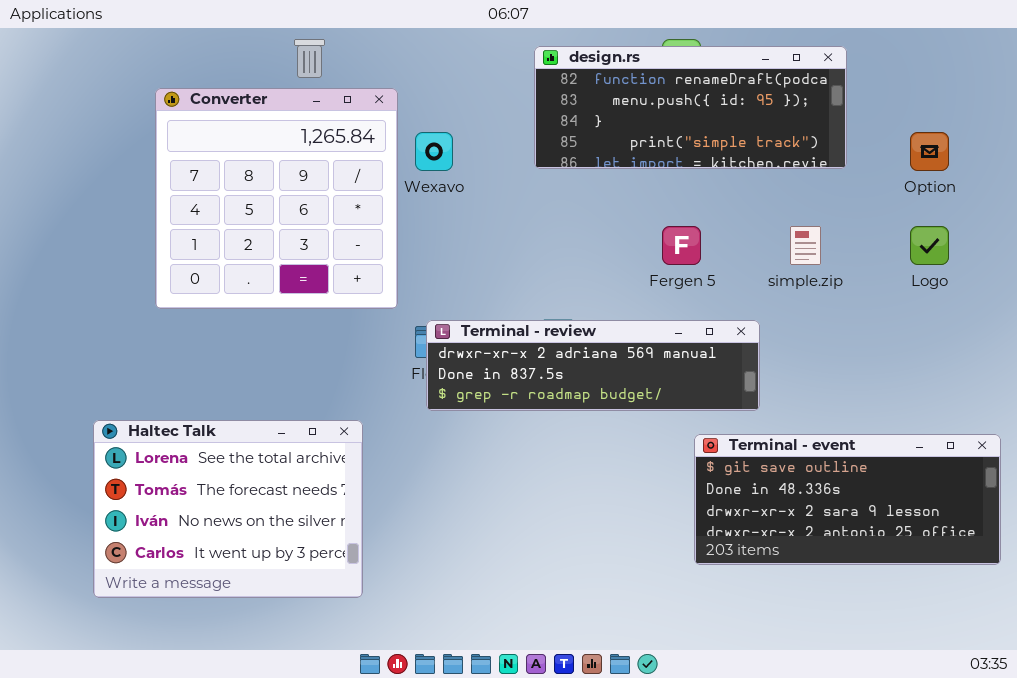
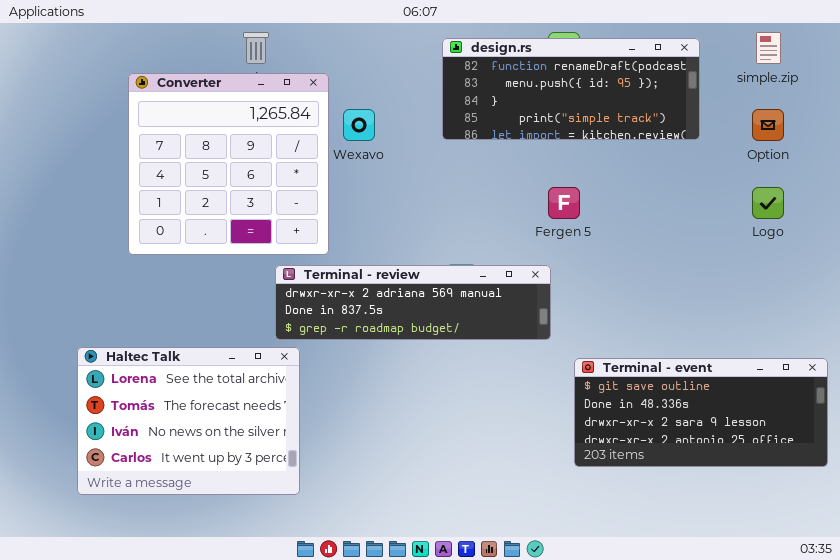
simple.zip: [790,226,821,265] -> [756,32,781,64], moved
Terminal - review: [426,320,760,411] -> [275,265,551,340], moved

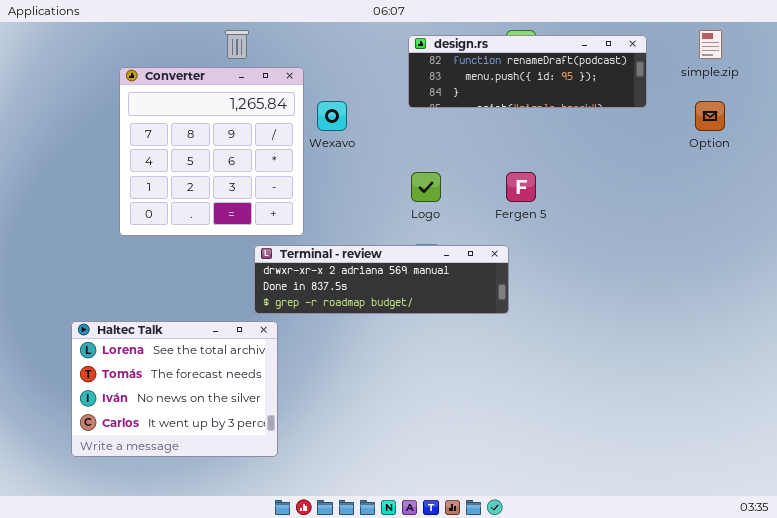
design.rs: [442,38,700,140] -> [408,35,647,108], resized
Logo: [752,187,784,219] -> [411,172,441,202], moved
Terminal - event: [574,358,828,467] -> none, closed

